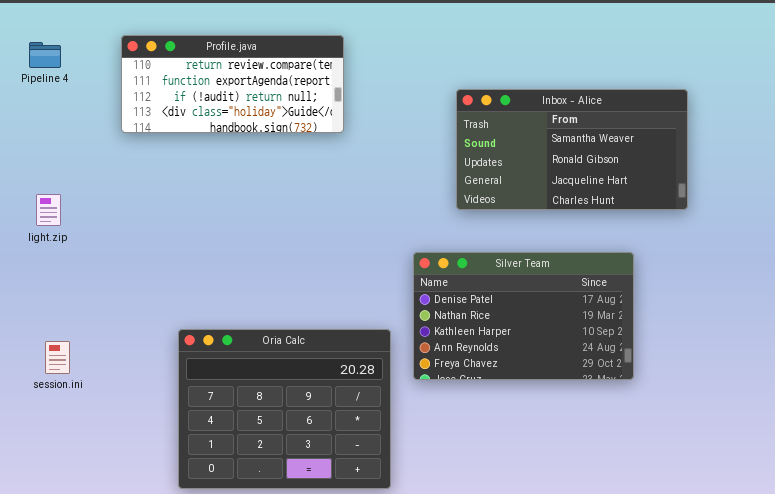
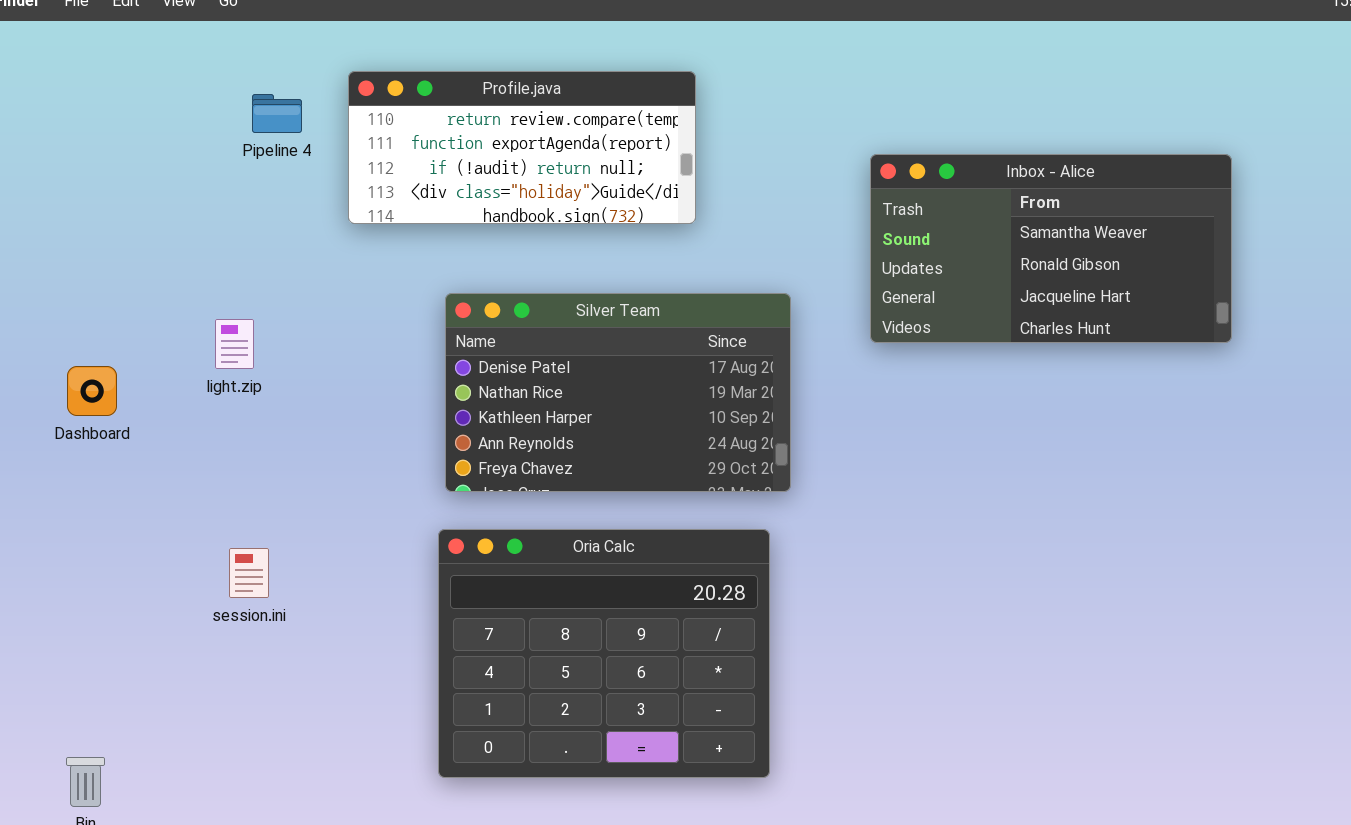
Pipeline 4: [29,42,61,68] -> [252,94,302,133], moved
Silver Team: [413,252,634,380] -> [445,293,791,492], moved

